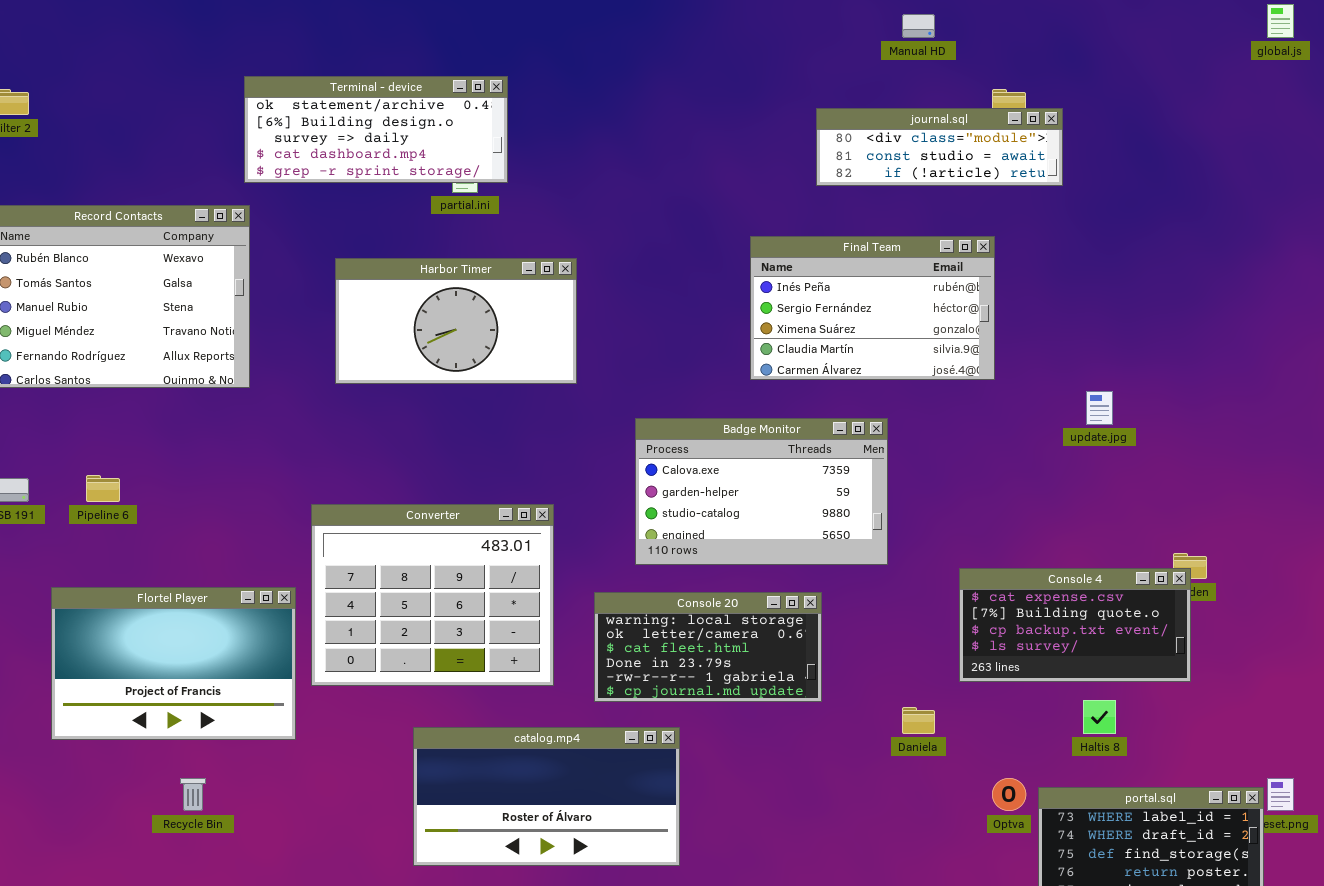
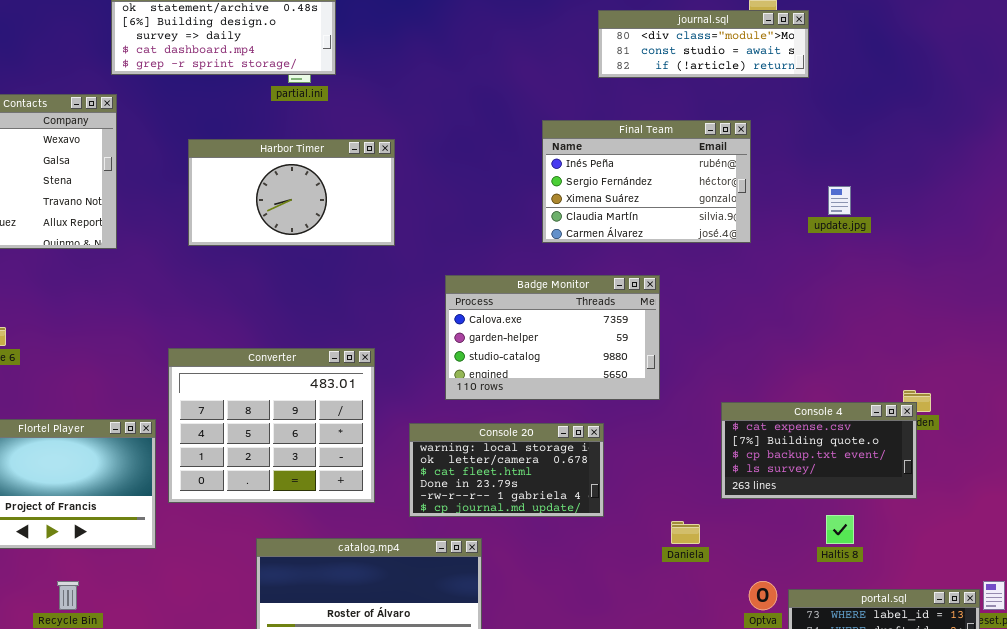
update.jpg: [1086,391,1113,425] -> [828,186,851,215], moved

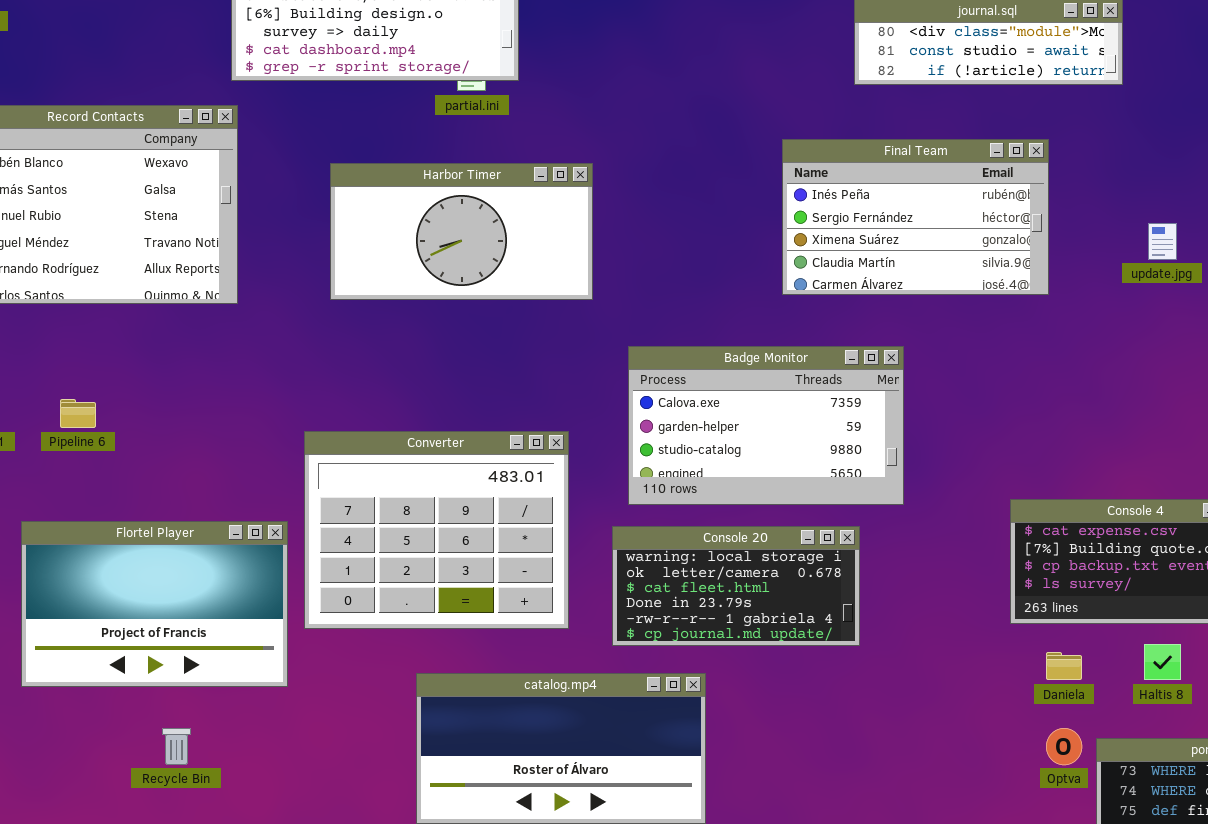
Badge Monitor: [445,275,660,400] -> [628,346,904,505], moved
Daniela: [671,521,700,544] -> [1046,652,1082,680], moved

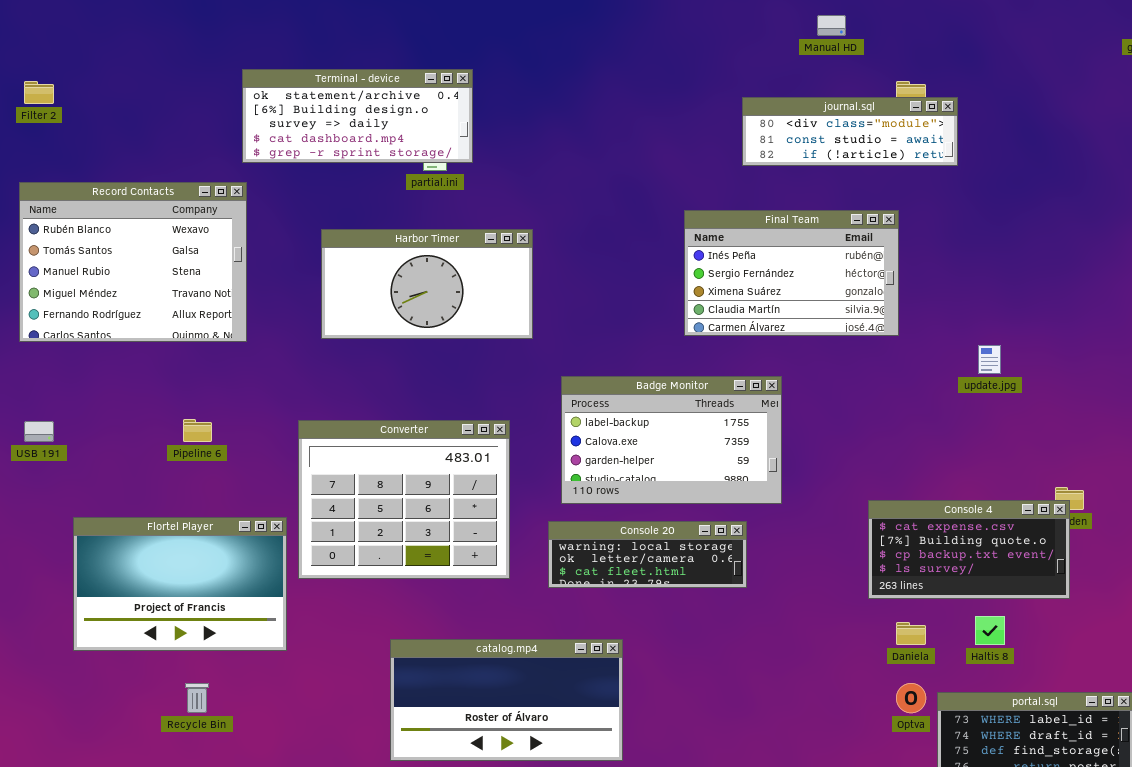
update.jpg: [1148,223,1177,260] -> [978,345,1001,374], moved
Badge Monitor: [628,346,904,505] -> [561,376,782,504], scrolled up 1 row
Pipeline 6: [60,399,96,428] -> [183,419,212,442], moved
Converter: [304,431,569,629] -> [298,420,510,579], moved
Console 20: [612,526,860,646] -> [548,521,747,588], resized

